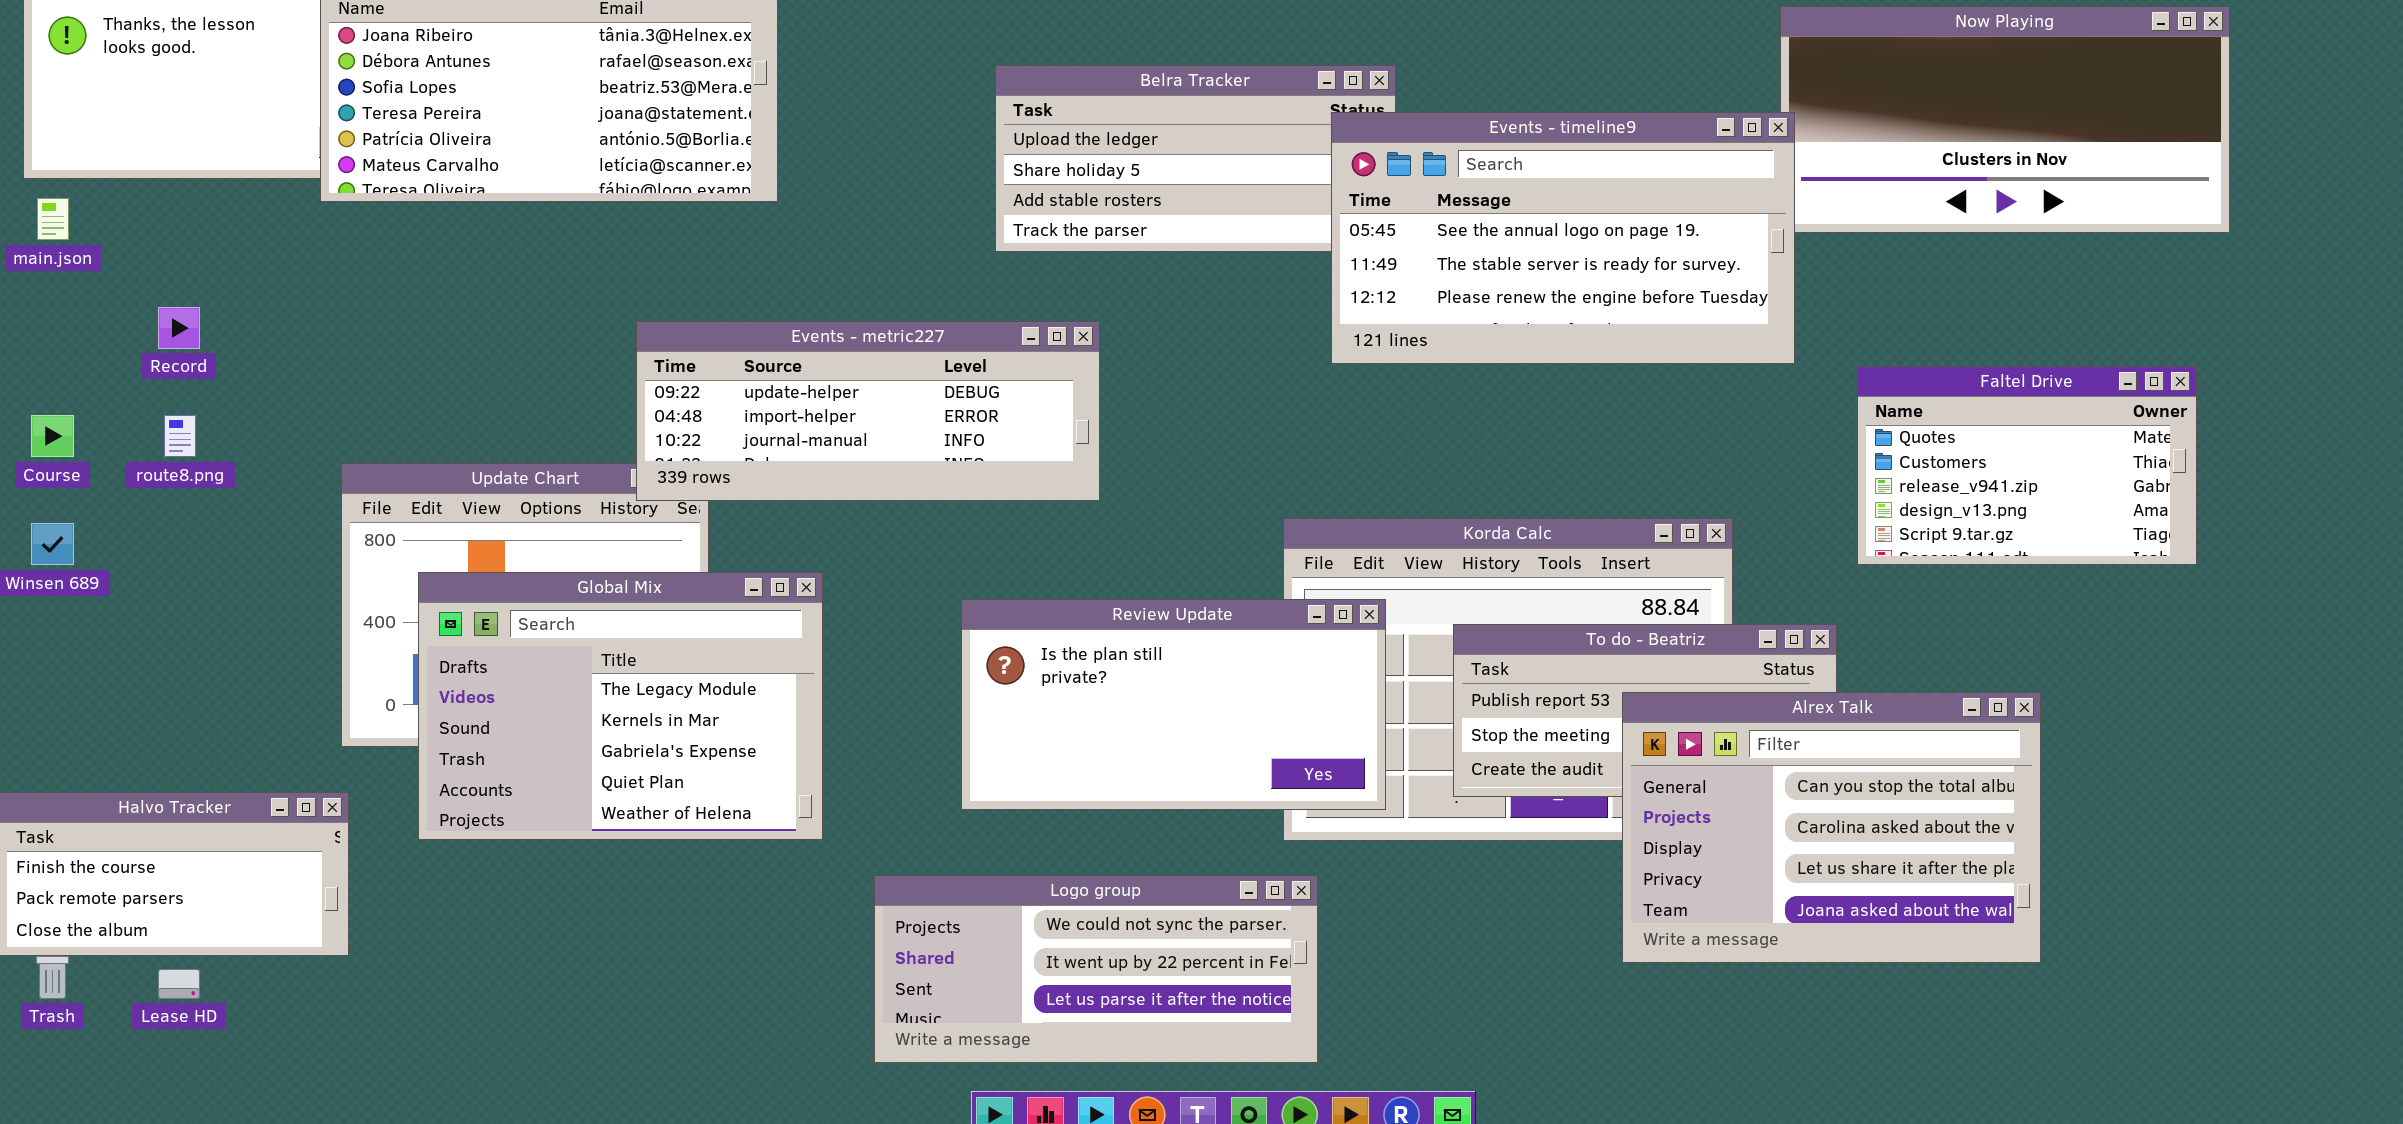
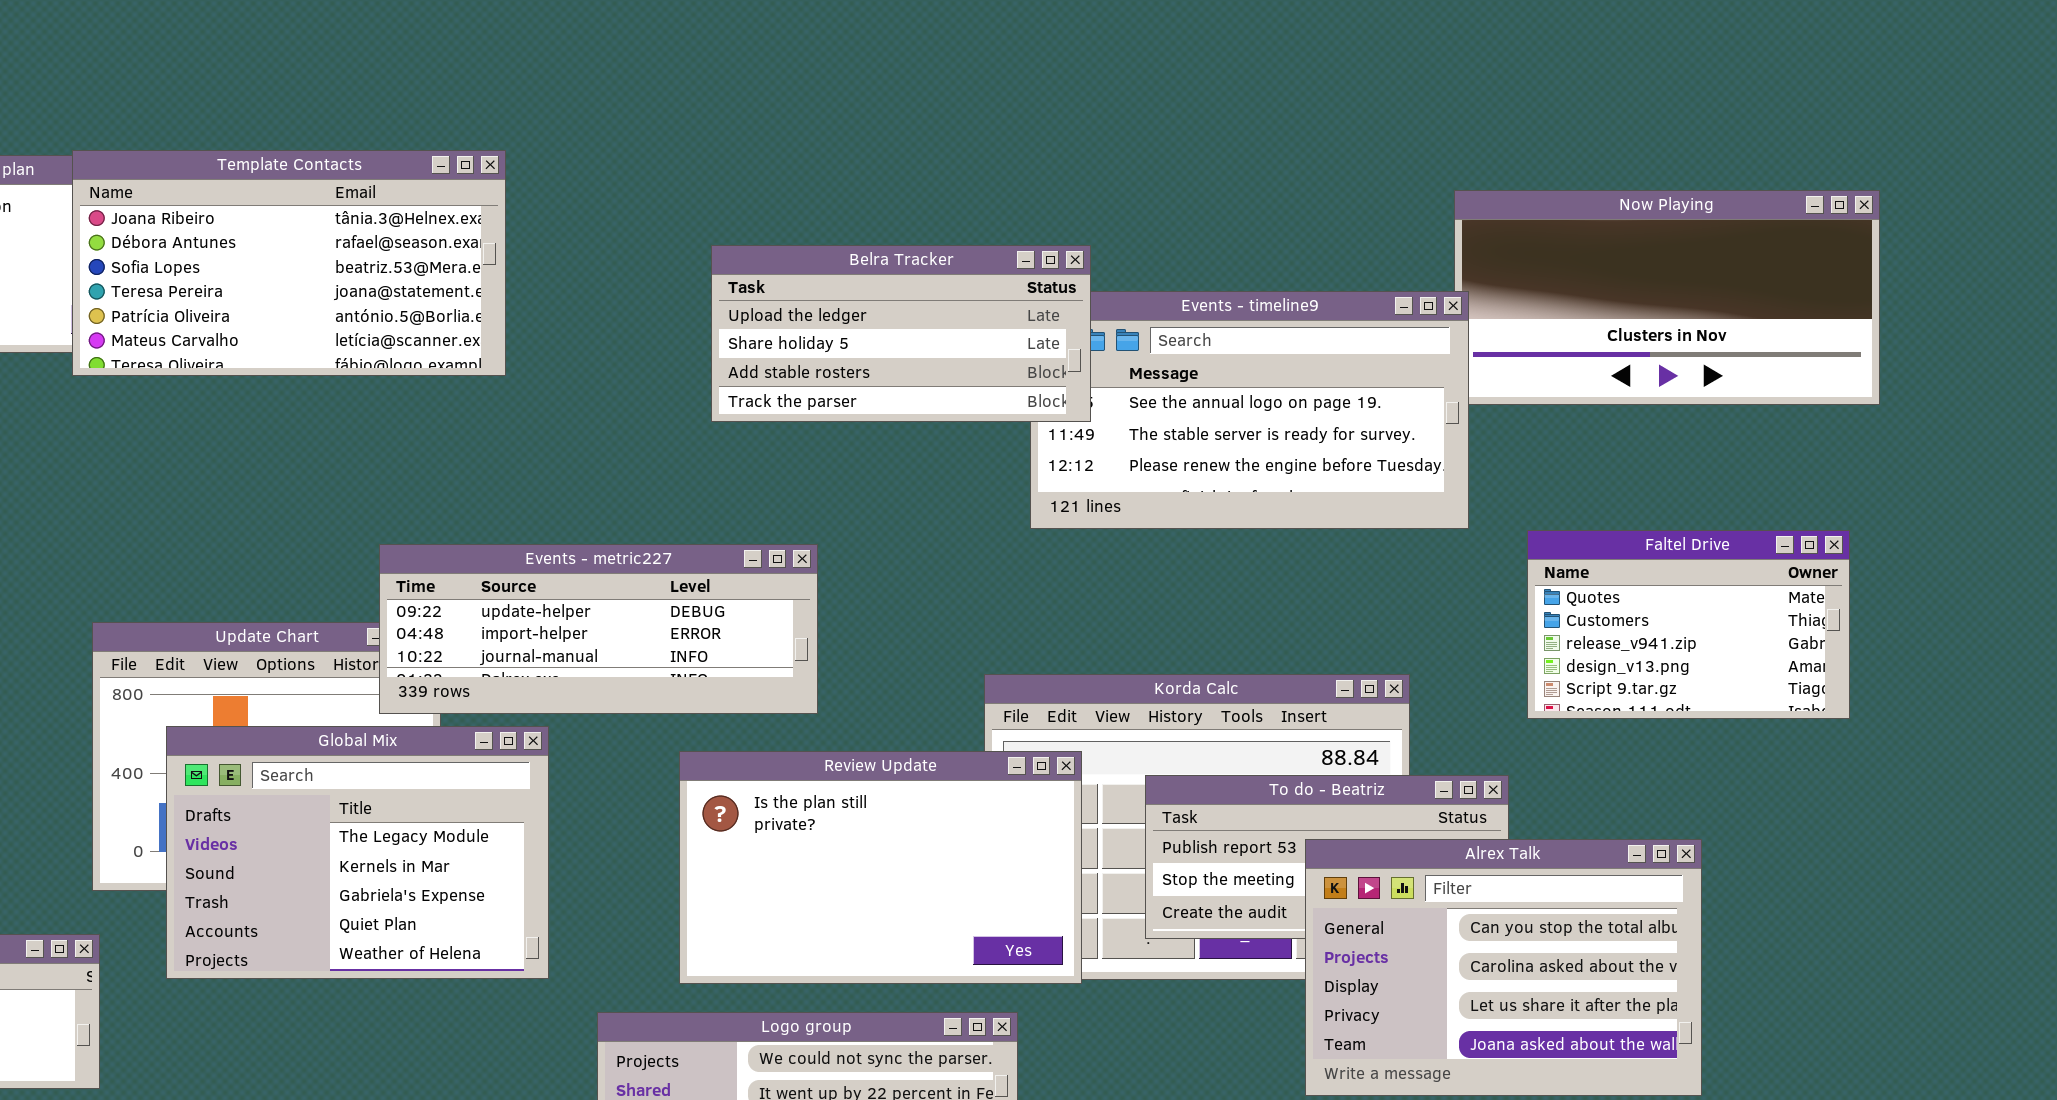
Belra Tracker: [995,65,1396,252] -> [711,245,1091,422], raised
Events - metric227: [636,321,1100,501] -> [379,544,818,714], moved
Review Update: [961,599,1386,810] -> [679,751,1082,984], resized

